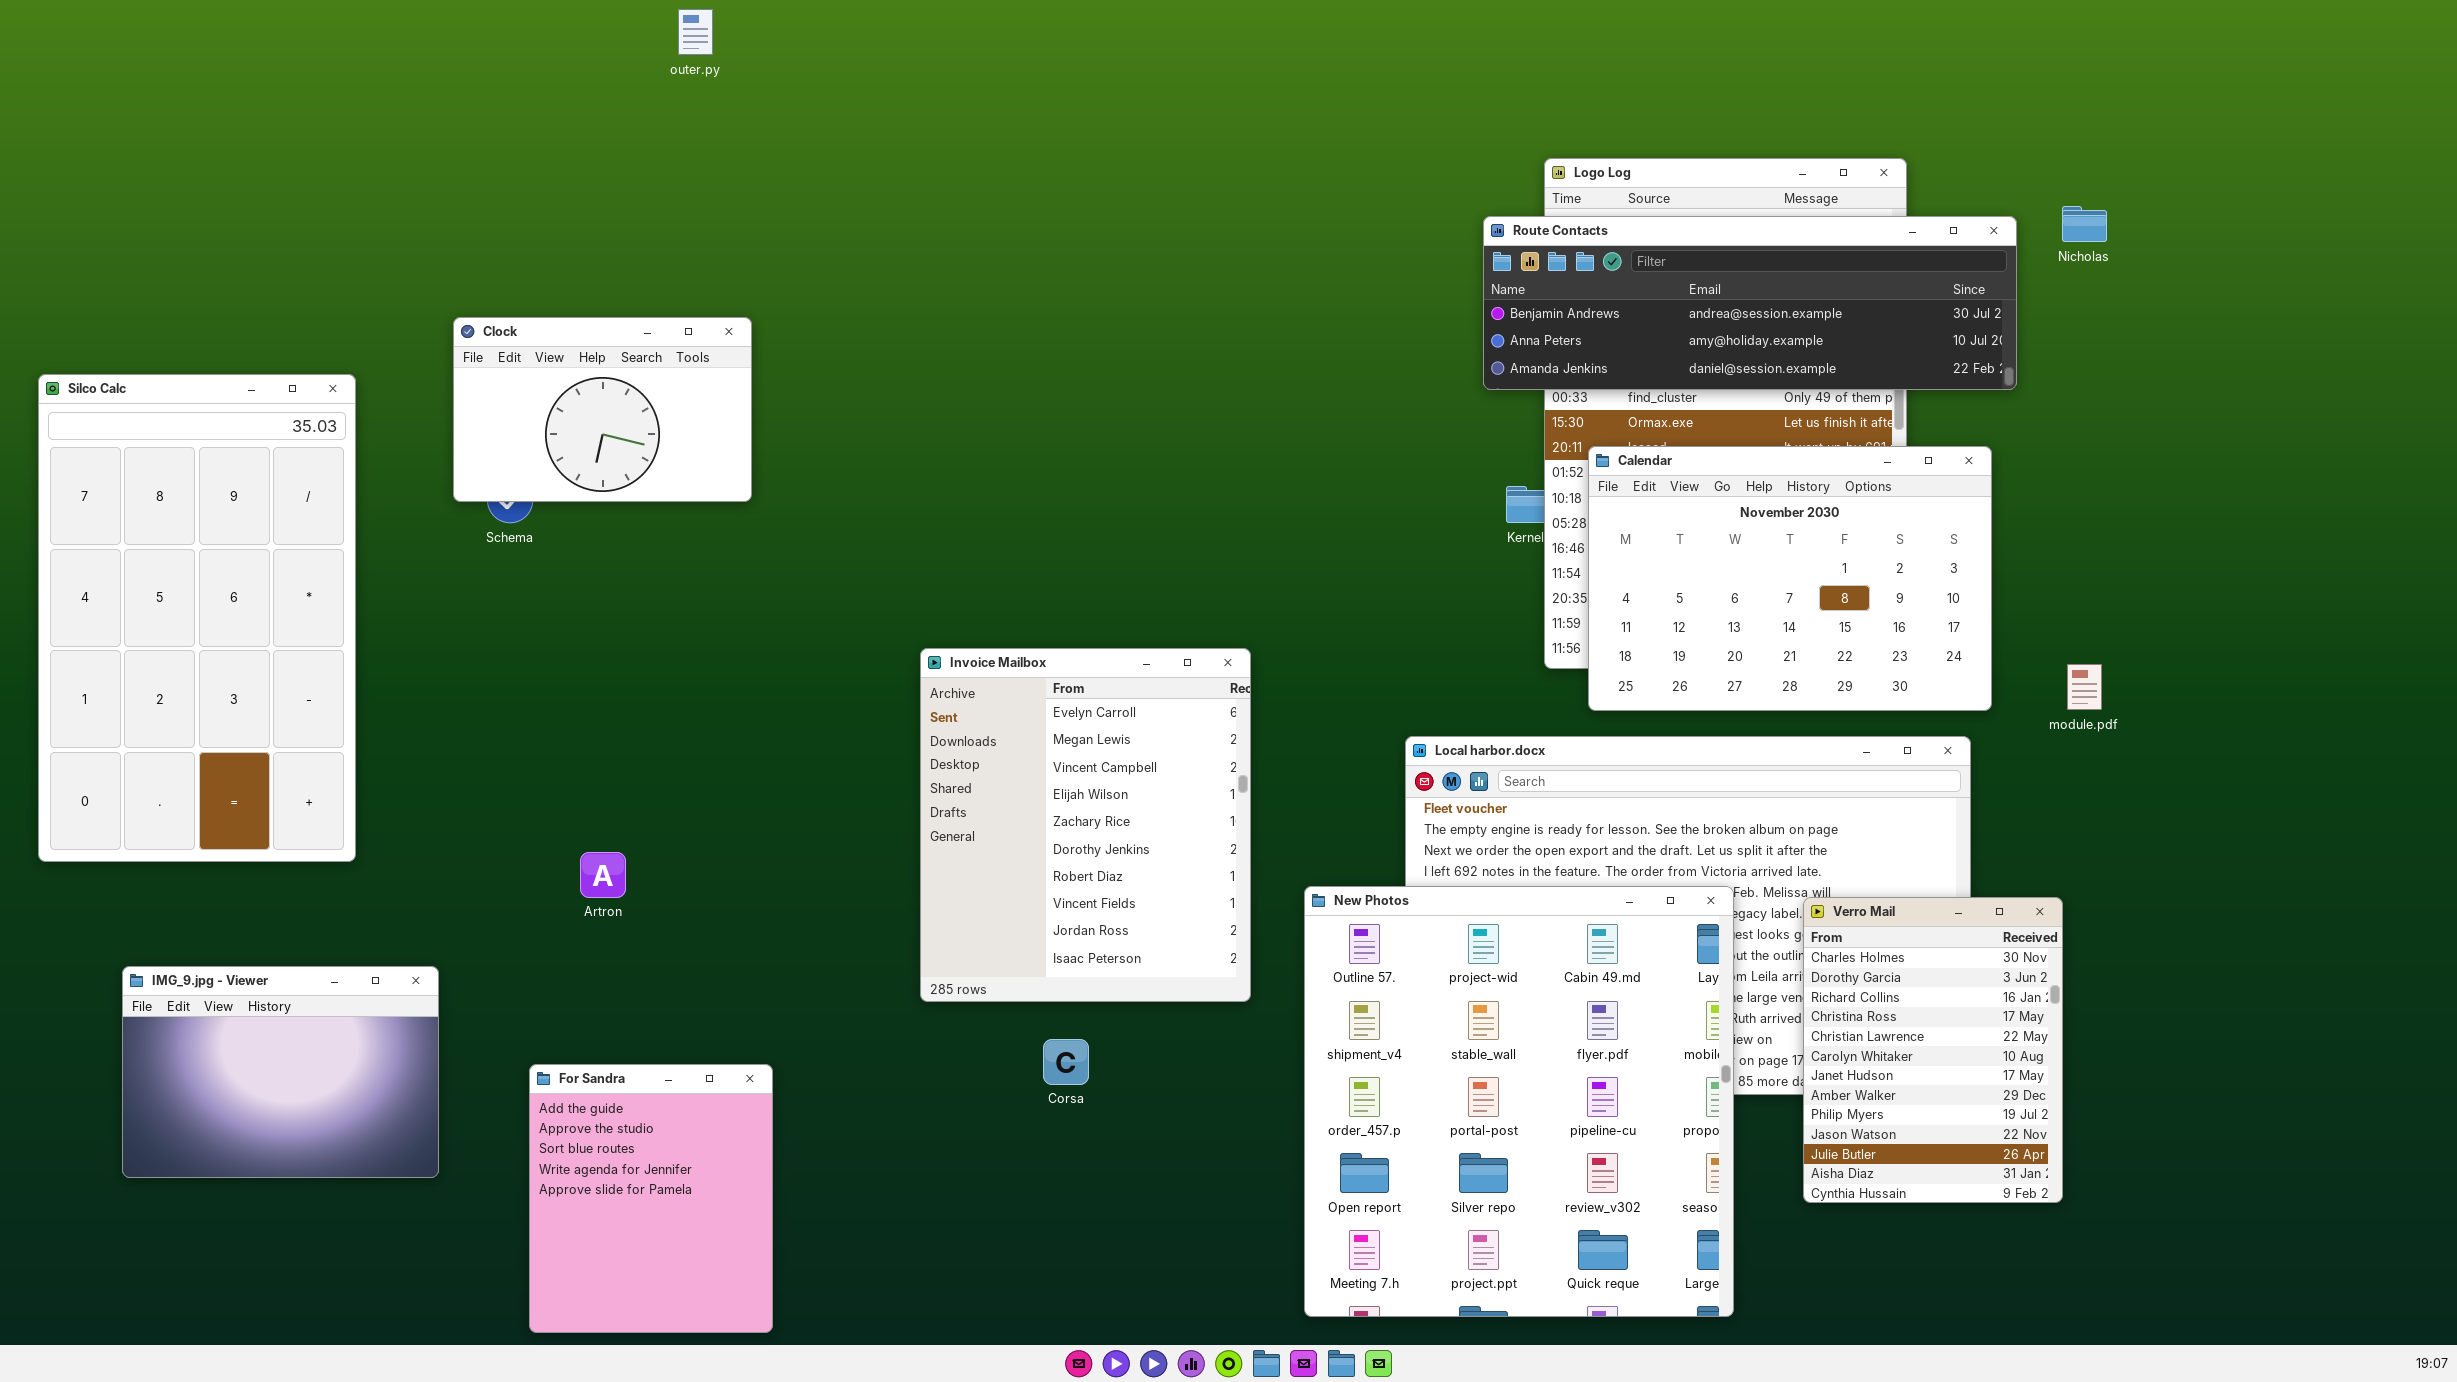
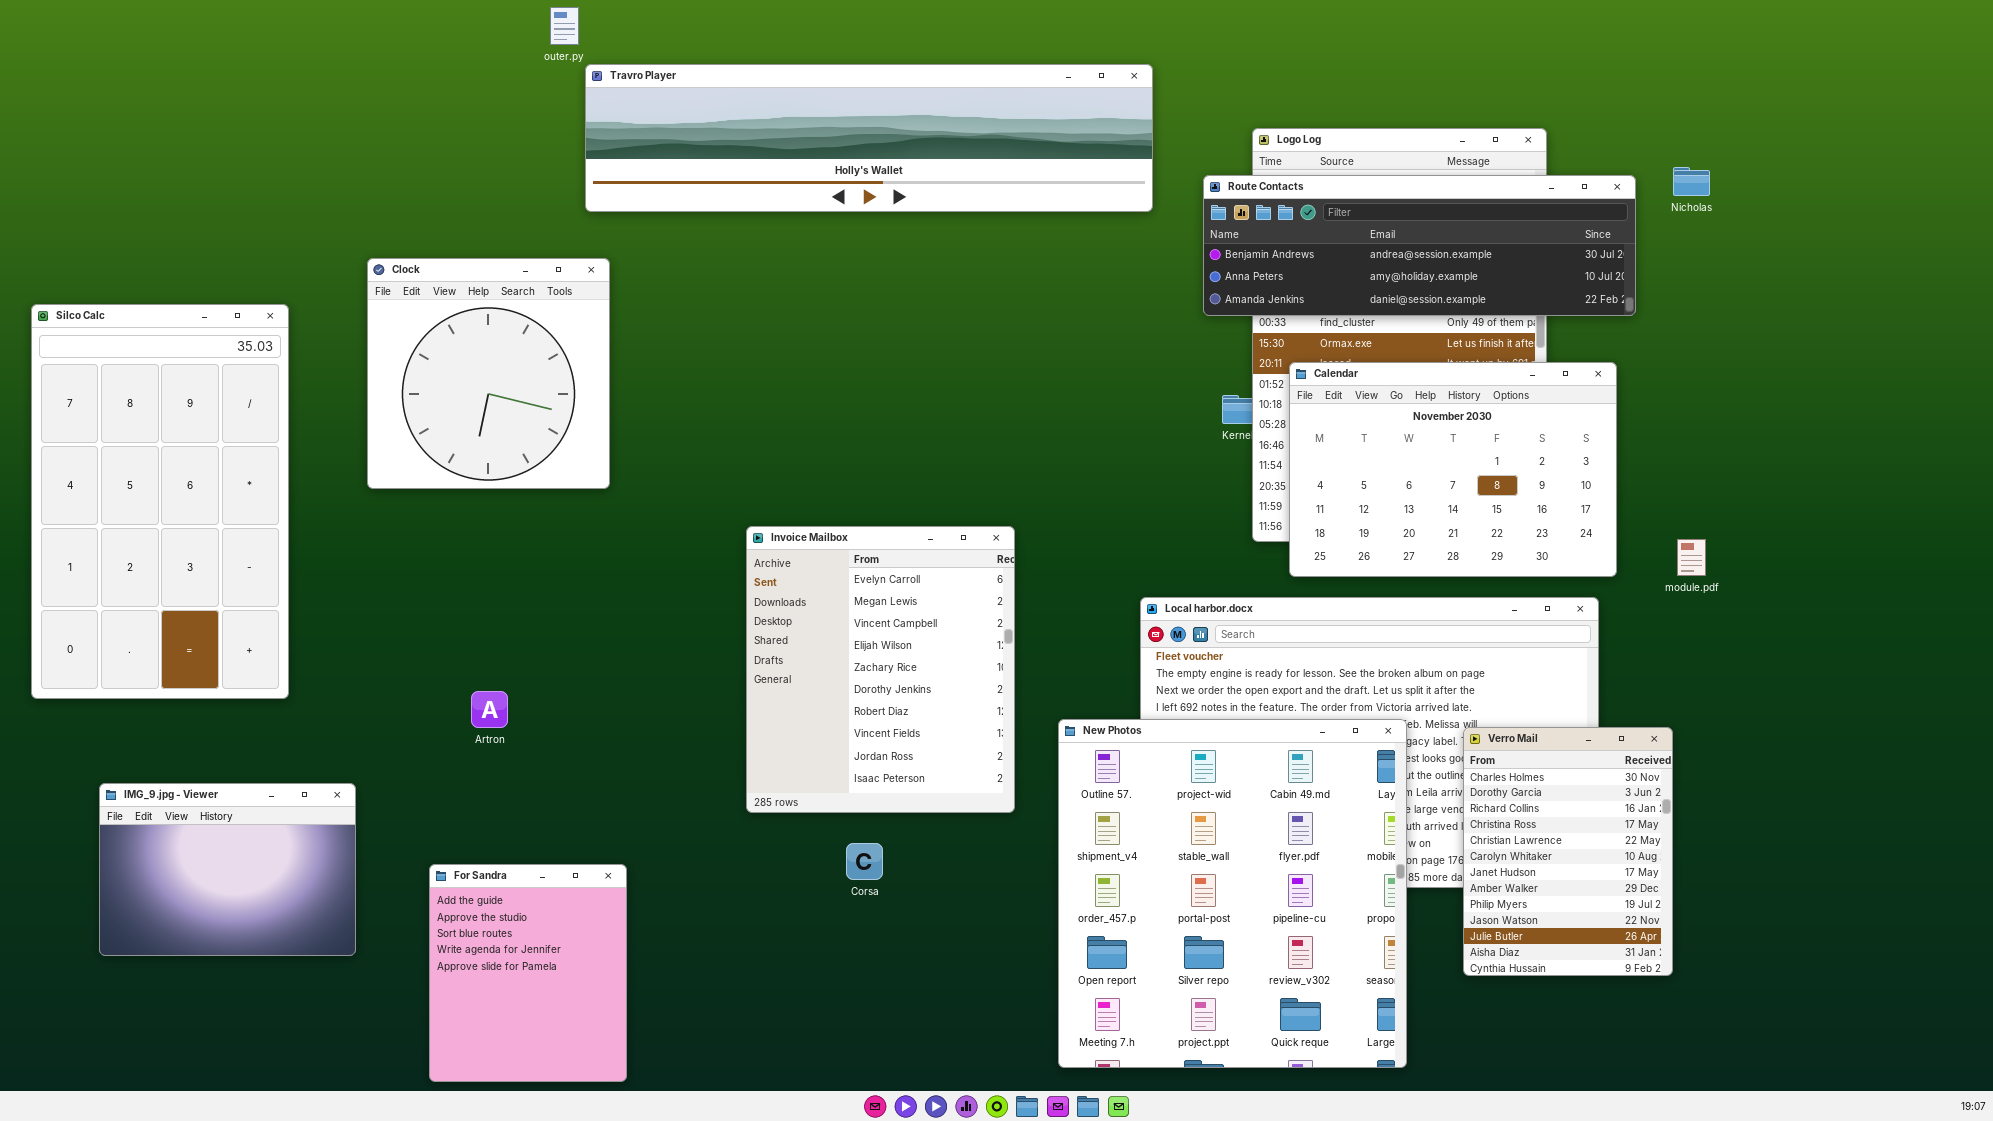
Travro Player: none -> [585,64,1153,212], opened
Clock: [453,317,752,502] -> [367,258,610,489], resized

